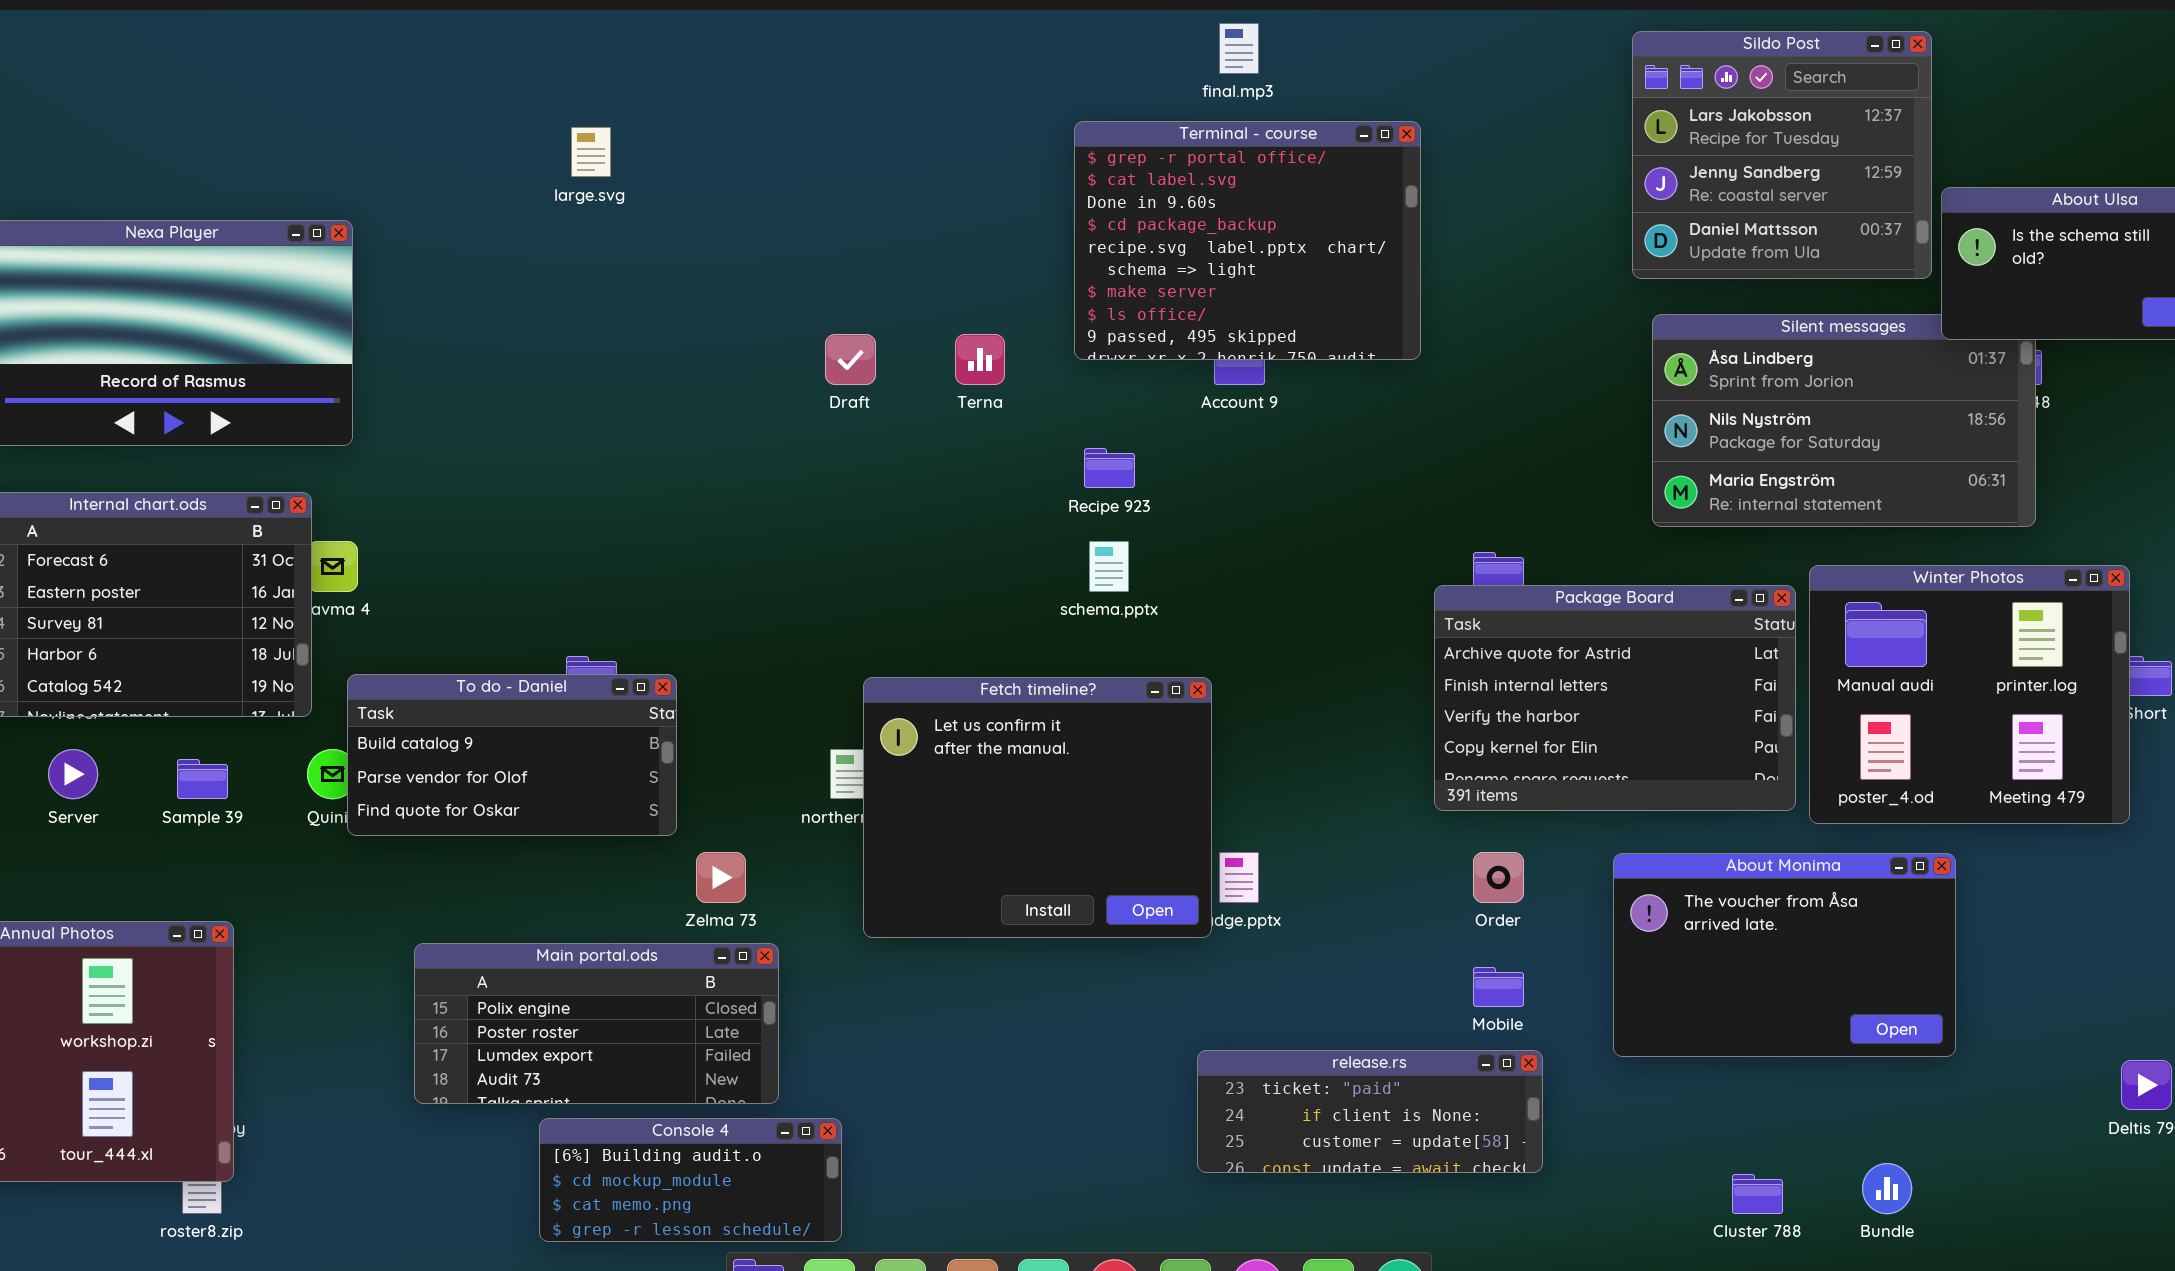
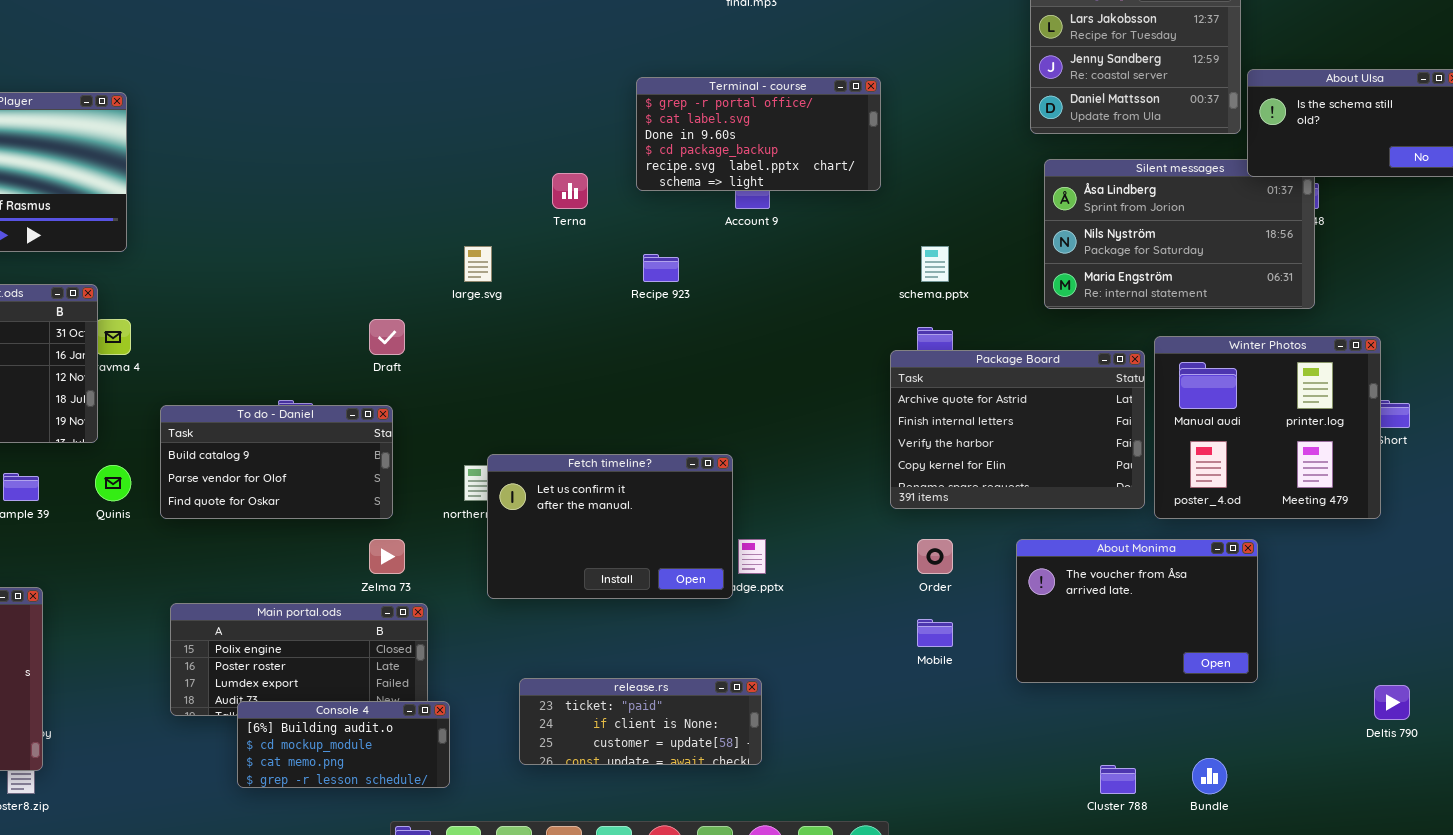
Terminal - course: [1074,121,1421,360] -> [636,77,881,191], resized
large.svg: [571,127,611,177] -> [464,246,492,282], moved
Draft: [825,334,876,385] -> [369,319,405,355], moved
schema.pptx: [1089,541,1129,592] -> [921,246,949,282], moved
To do - Daniel: [347,674,677,836] -> [160,405,393,519], moved
Fetch timeline?: [863,677,1212,938] -> [487,454,733,599], resized
release.rs: [1197,1050,1543,1173] -> [519,678,762,765], moved
Console 4: [539,1118,842,1242] -> [237,701,450,788], moved

